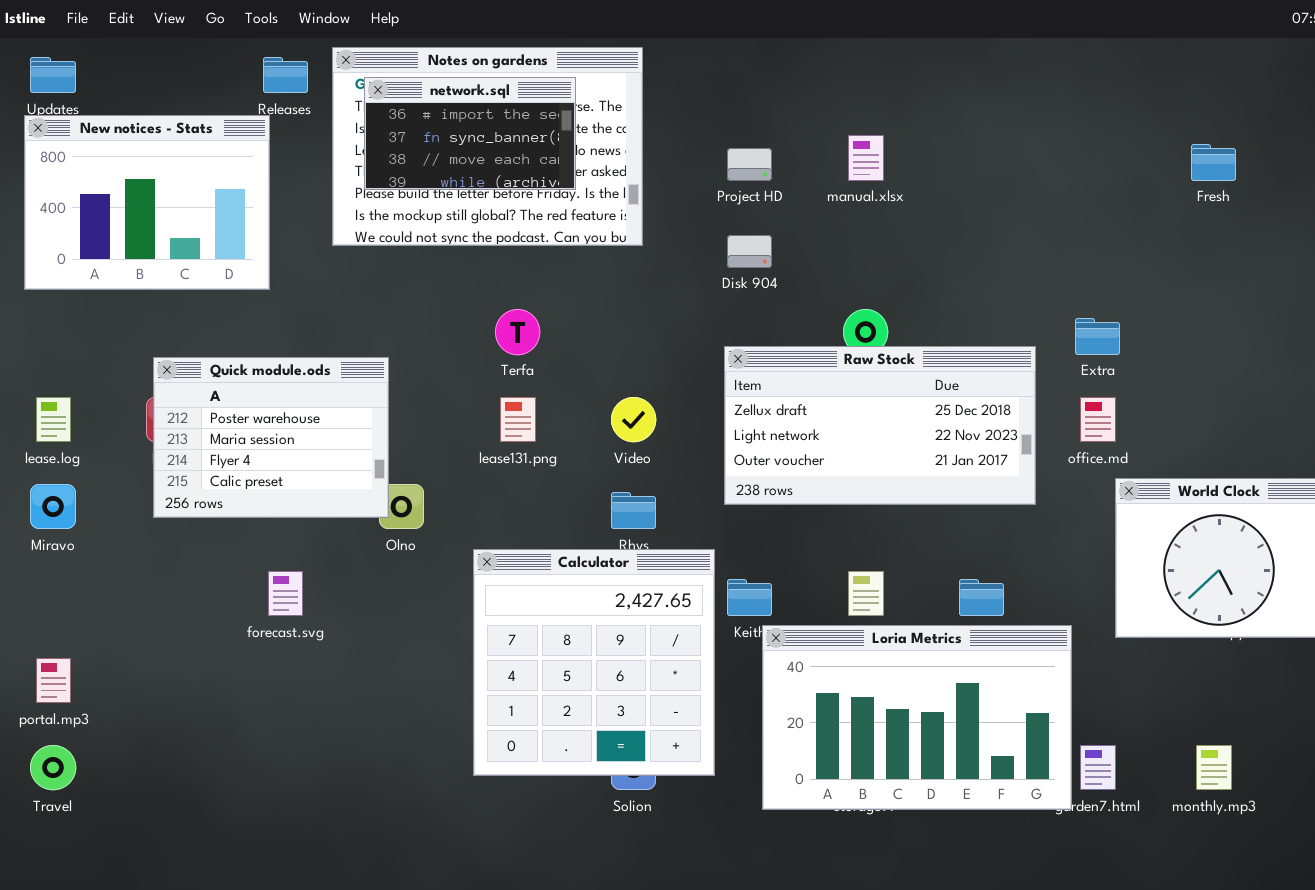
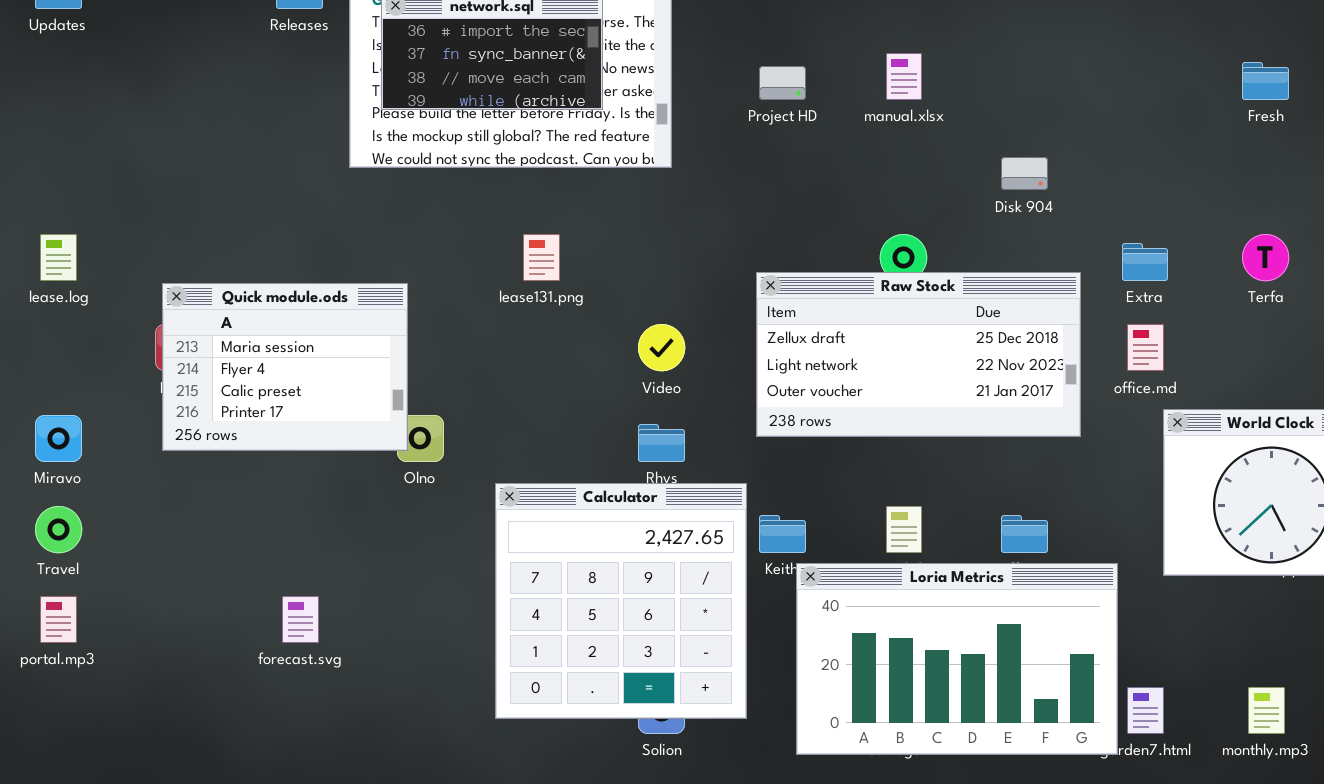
New notices - Stats: [24,115,270,290] -> none, closed
Disk 904: [727,235,772,268] -> [1001,157,1048,190], moved
Terfa: [495,309,540,355] -> [1242,234,1289,281], moved
Quick module.ods: [153,357,389,518] -> [162,283,408,451], scrolled down 1 row
lease.log: [36,397,71,442] -> [40,234,77,281], moved
lease131.png: [500,397,536,442] -> [523,234,560,281], moved
forecast.svg: [268,571,303,616] -> [282,596,319,643], moved
Travel: [30,745,76,790] -> [35,506,82,553], moved

